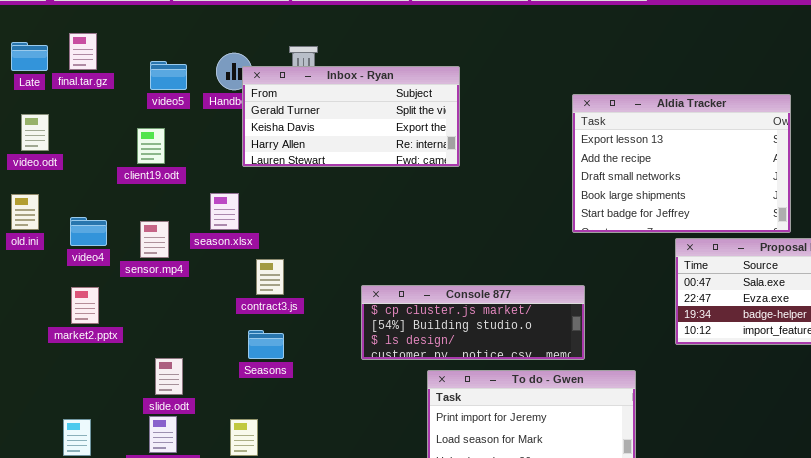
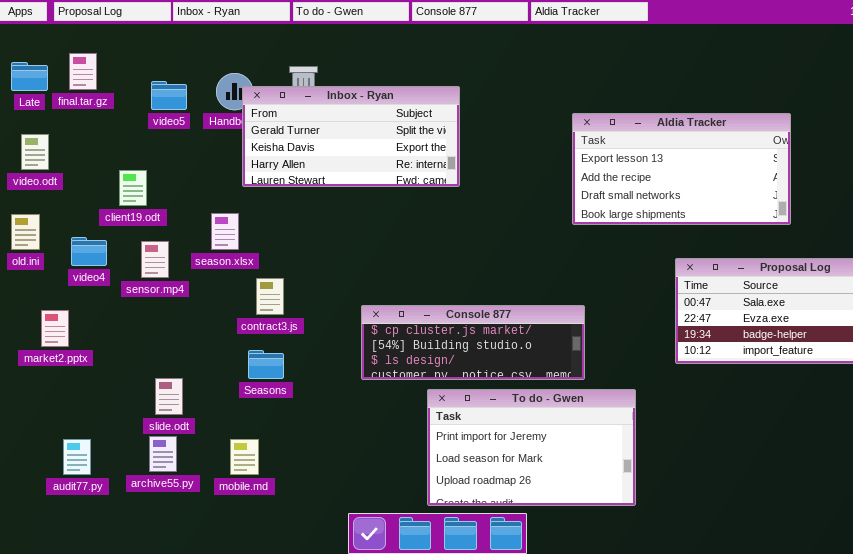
Aldia Tracker: [572,94,791,233] -> [572,113,791,225], resized
client19.odt: [137,128,165,164] -> [119,170,147,206], moved
market2.pptx: [71,287,99,324] -> [41,310,69,347], moved

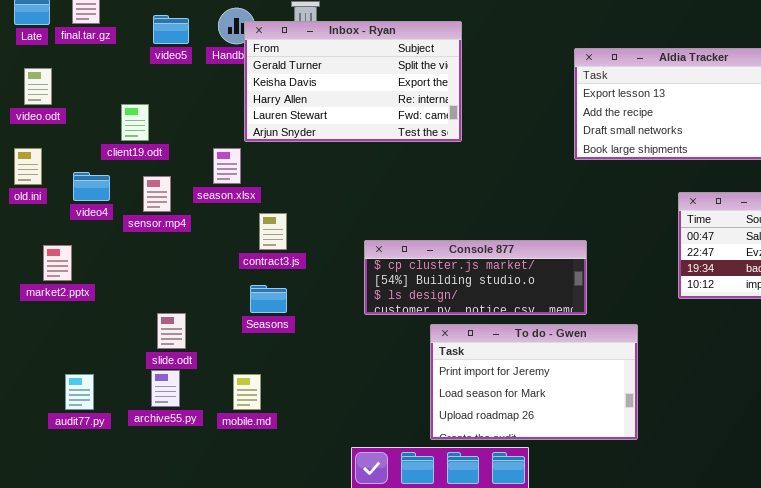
Inbox - Ryan: [242,86,460,187] -> [244,21,462,142], resized

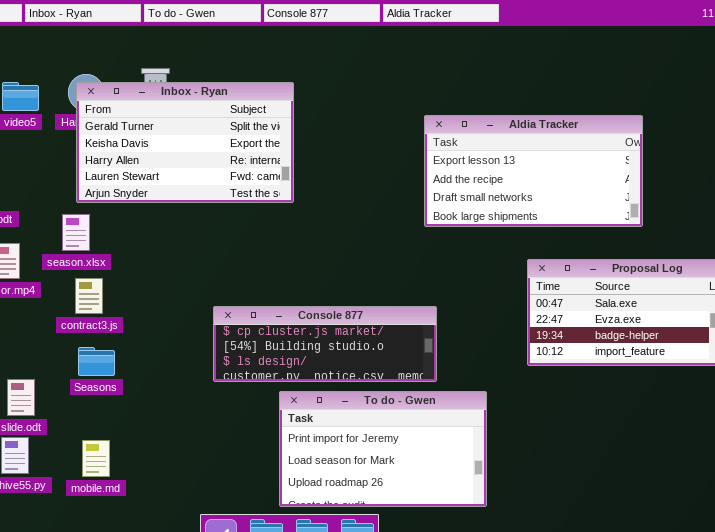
Inbox - Ryan: [244,21,462,142] -> [76,82,294,203], moved
contract3.js: [259,213,287,250] -> [75,278,103,314], moved
Seasons: [250,285,287,313] -> [78,347,115,376], moved

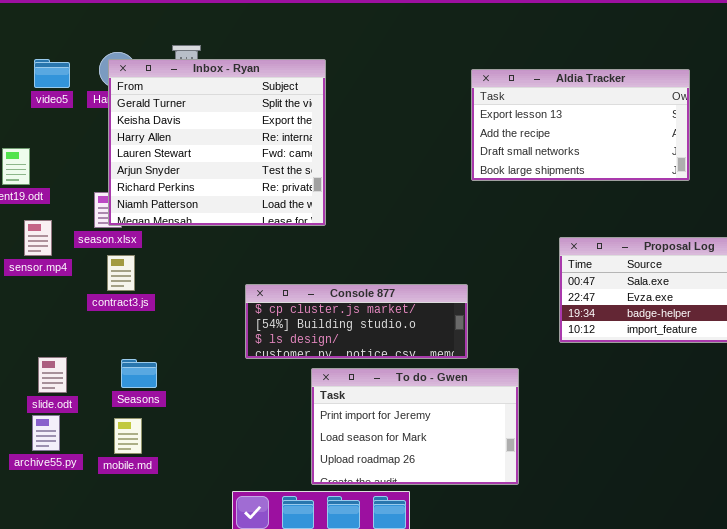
Inbox - Ryan: [76,82,294,203] -> [108,59,326,226], resized
Aldia Tracker: [424,115,643,227] -> [471,69,690,181], moved
Seasons: [78,347,115,376] -> [121,359,157,388], moved

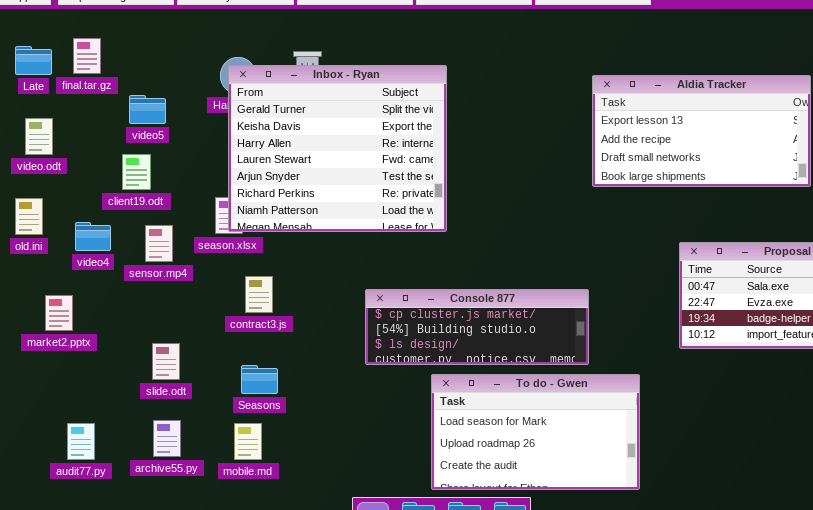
video5: [34,59,70,88] -> [129,95,166,124], moved
contract3.js: [107,255,135,291] -> [245,276,273,313], moved
slide.odt: [38,357,67,393] -> [152,343,180,380], moved
To do - Gwen: [311,368,519,485] -> [431,374,640,490], scrolled down 1 row

